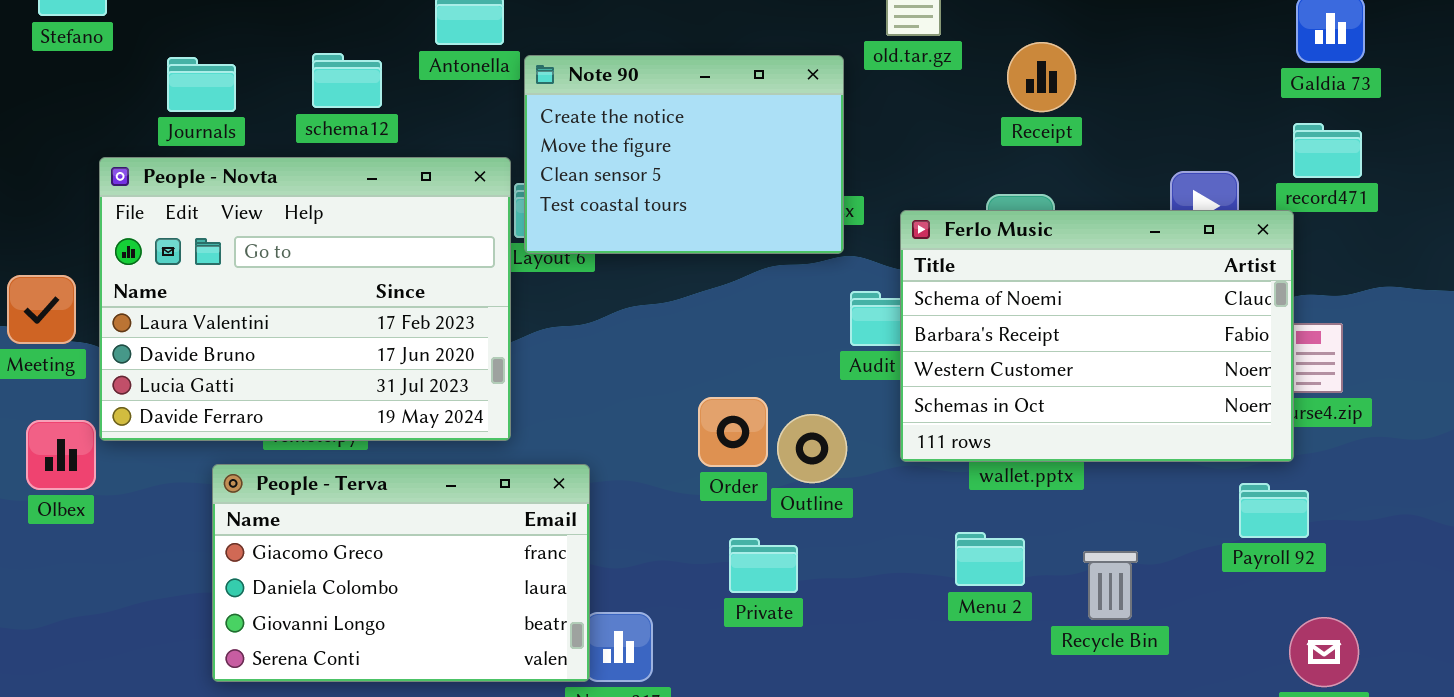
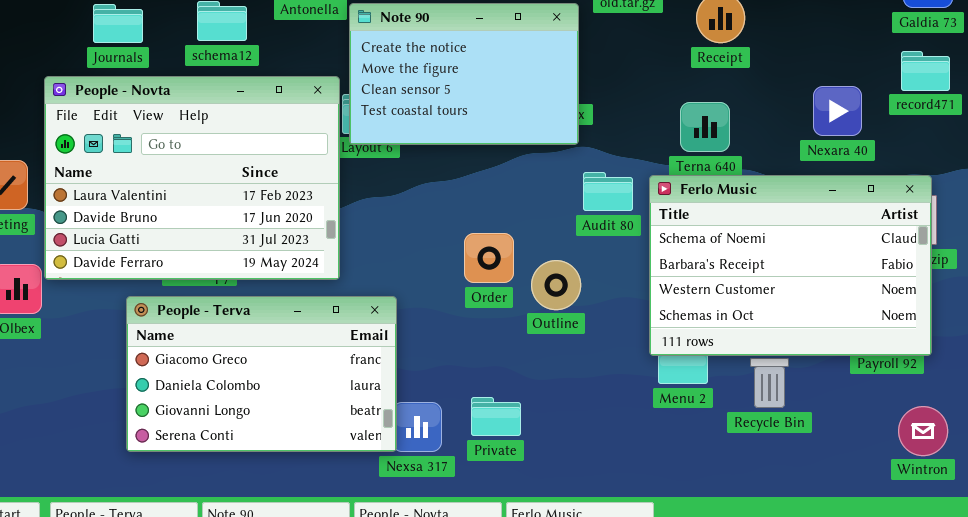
Ferlo Music: [900,210,1294,462] -> [649,175,932,356], moved
Order: [698,397,768,467] -> [464,233,514,283], moved
Private: [729,538,798,593] -> [471,397,521,436], moved

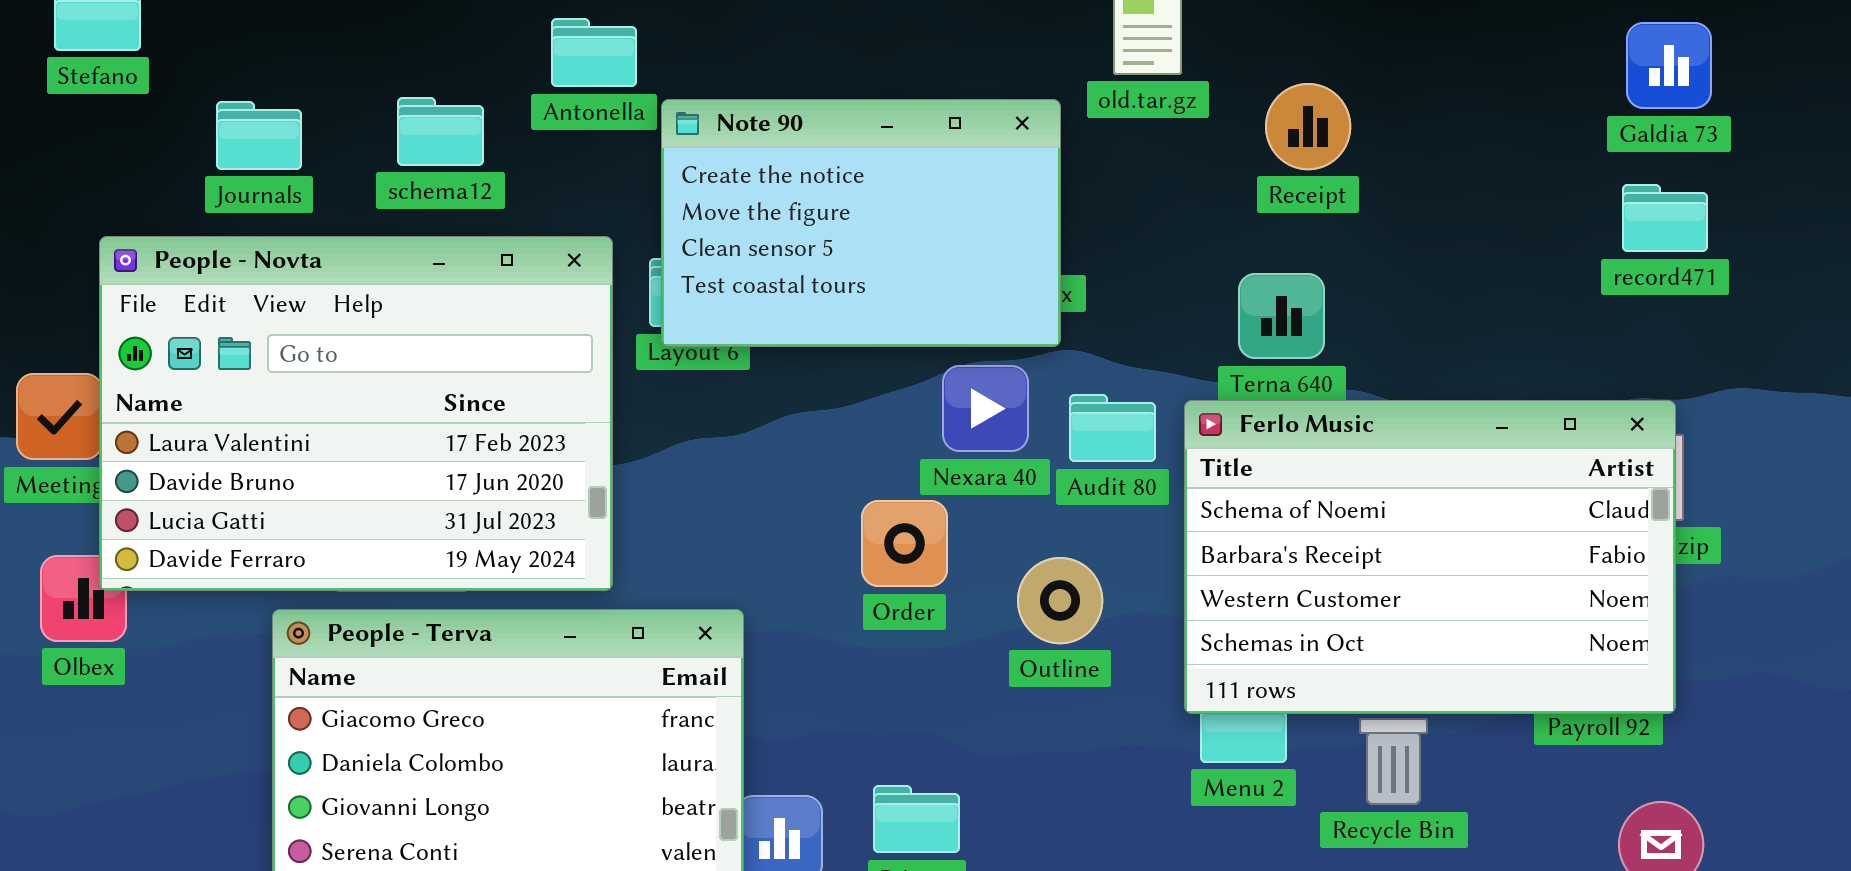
People - Novta: [44,76,340,280] -> [99,236,613,591], moved
Nexara 40: [813,86,862,136] -> [942,365,1029,452], moved
Outline: [531,260,581,310] -> [1017,557,1103,644], moved

